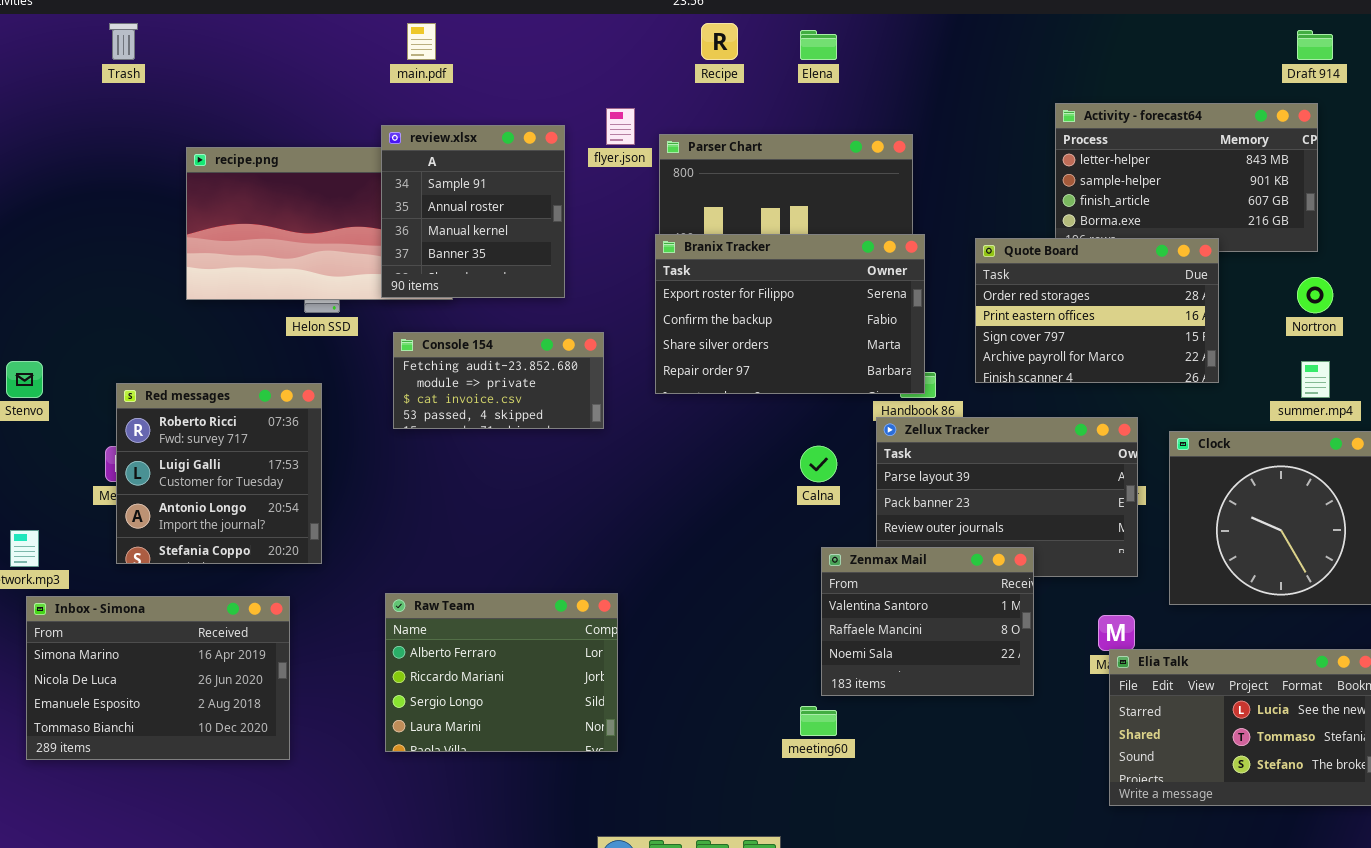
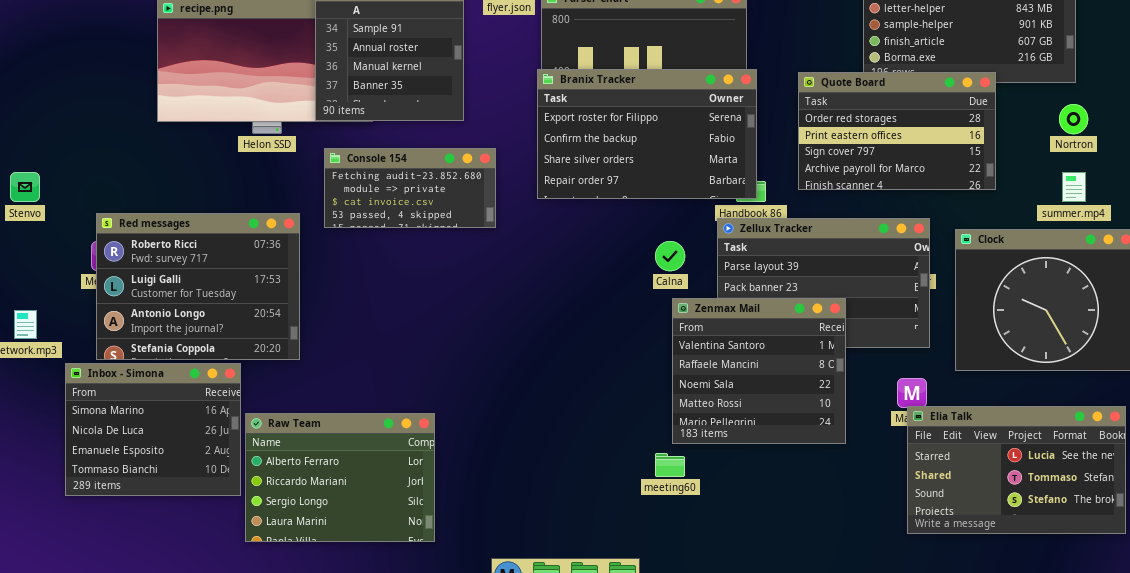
Red messages: [116,383,322,564] -> [96,213,300,360], moved, resized
Zenmax Mail: [821,547,1034,696] -> [672,298,846,444], resized
Raw Team: [385,593,618,752] -> [245,413,435,542], moved
Inbox - Simona: [26,596,290,760] -> [65,363,241,496], resized

